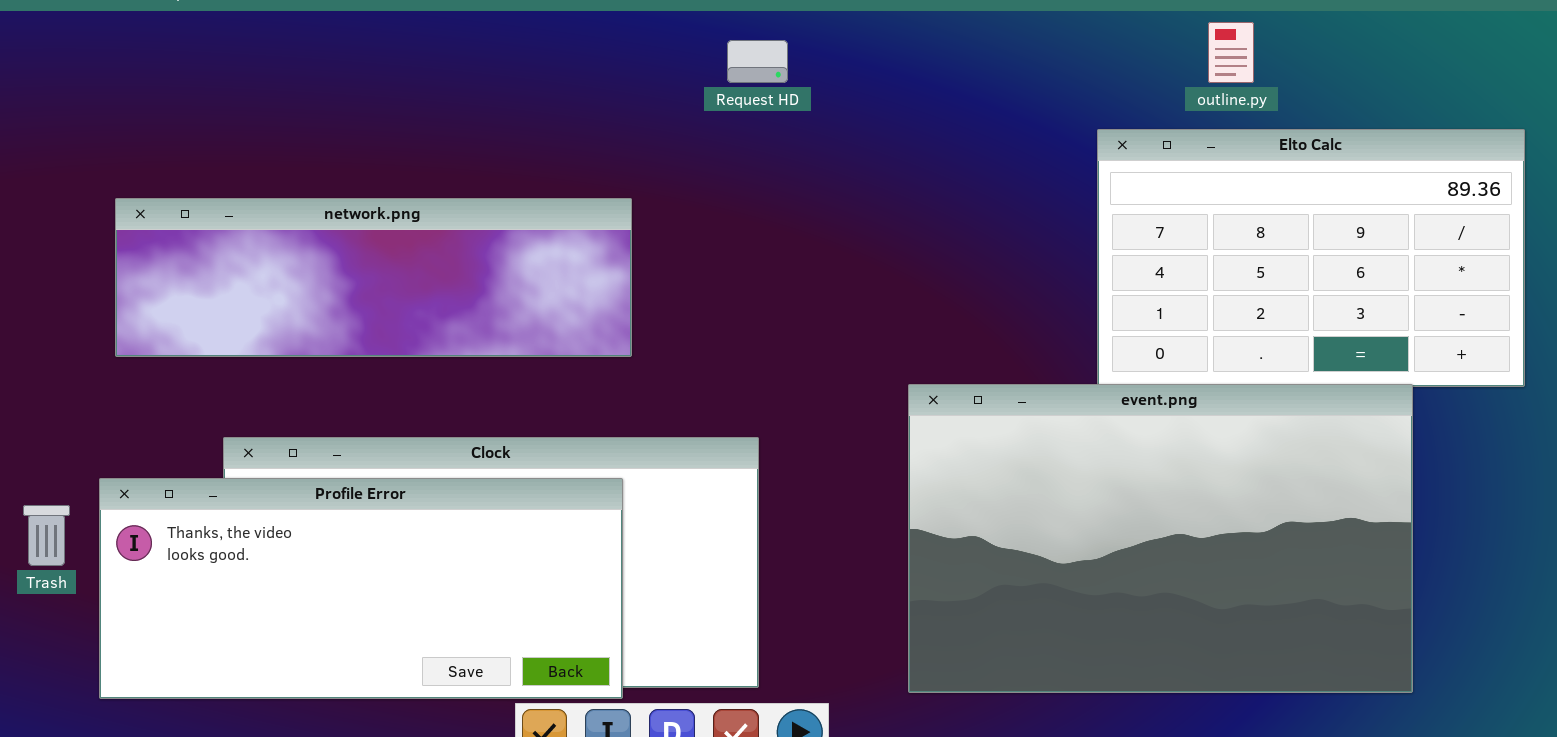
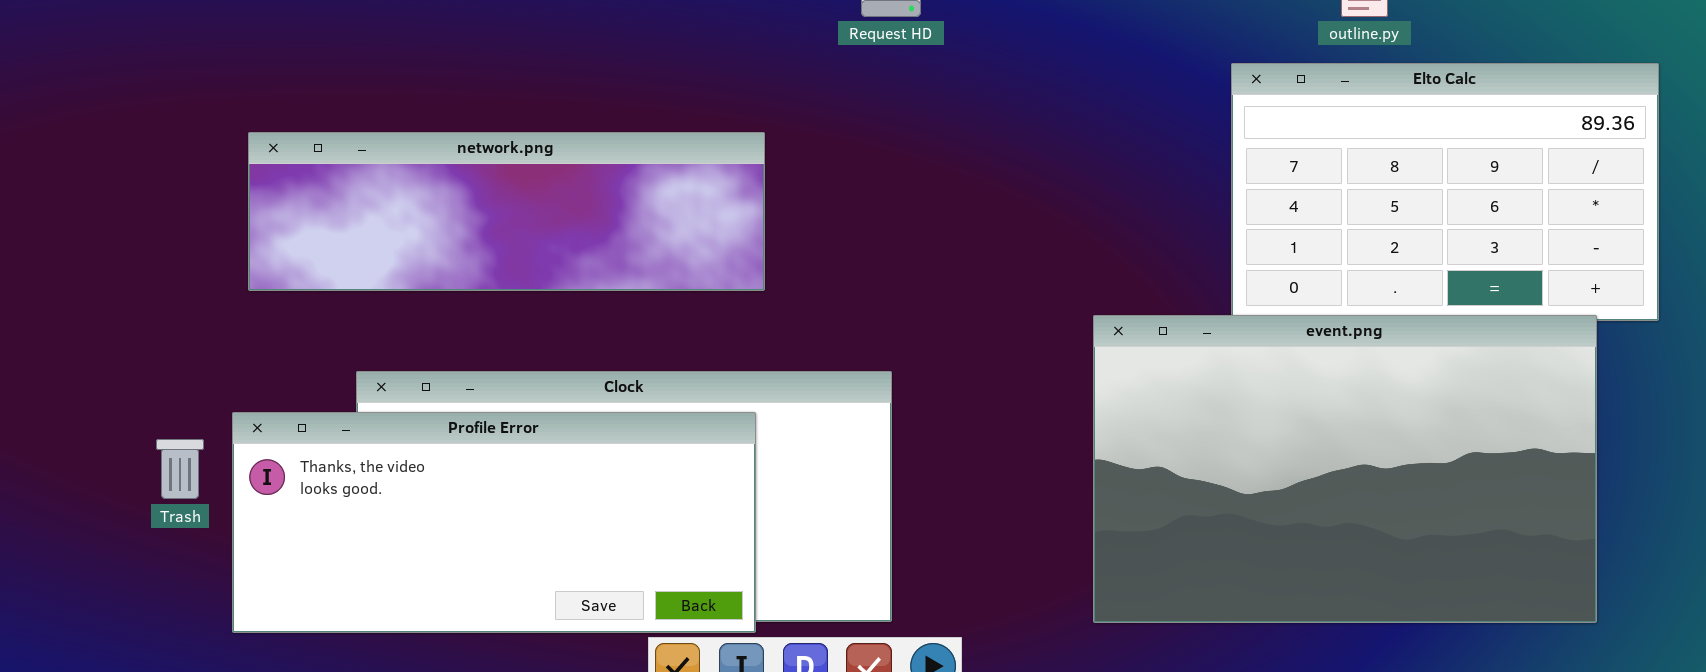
event.png: [908,384,1413,693] -> [1093,315,1597,623], moved

